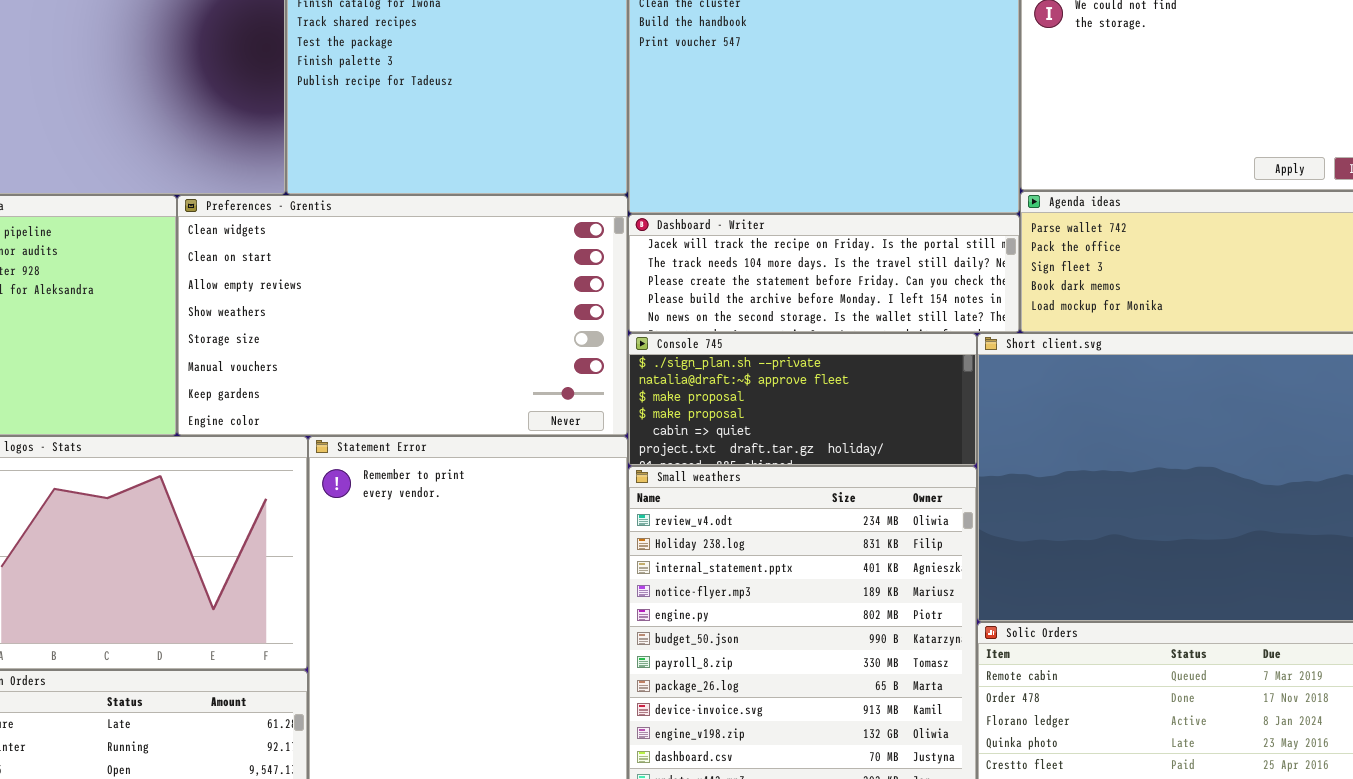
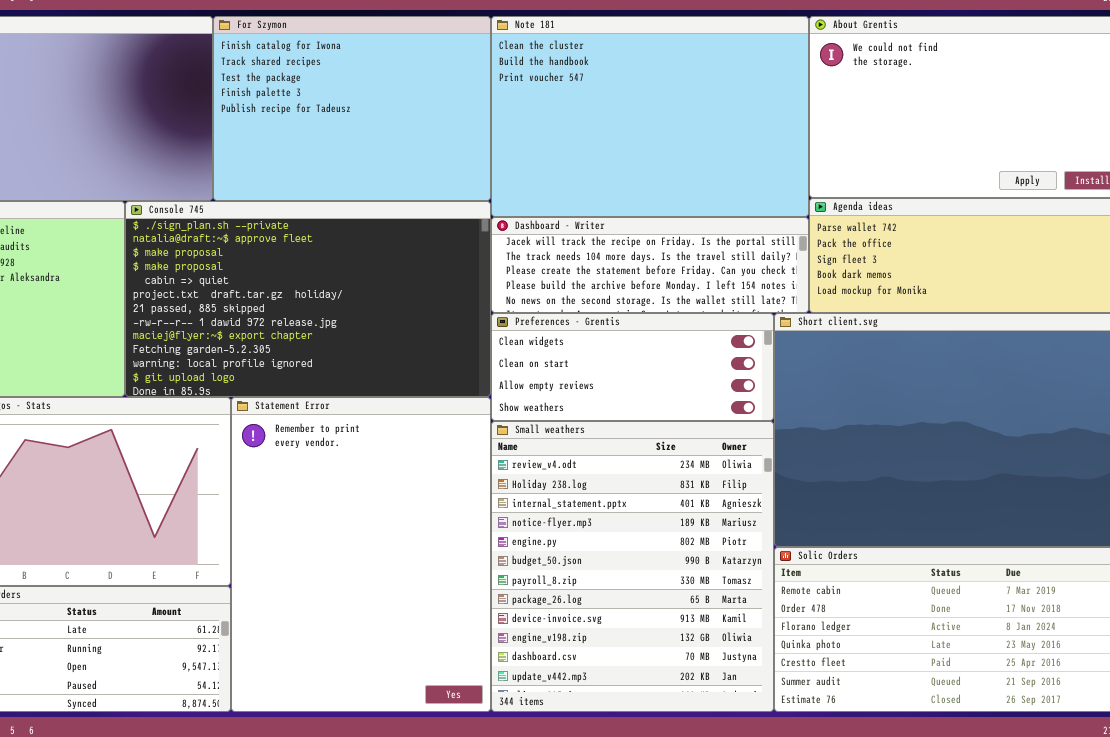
Preferences - Grentis: [177,195,628,436] -> [491,313,774,421], moved, resized
Console 745: [628,333,977,466] -> [125,201,491,397], moved, resized

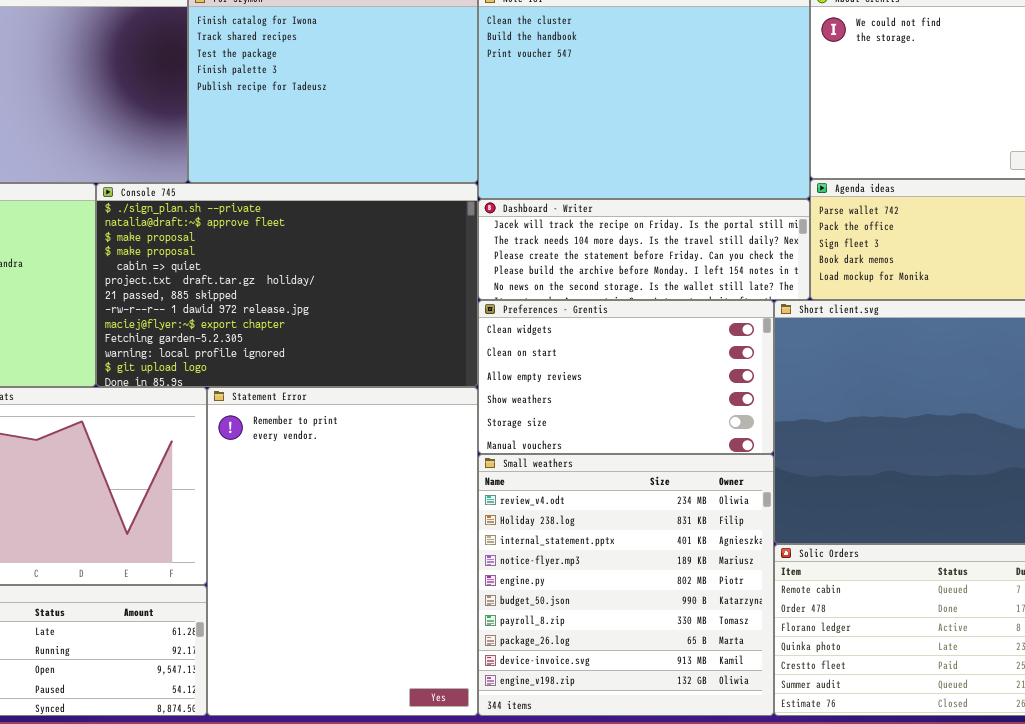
Preferences - Grentis: [491,313,774,421] -> [478,300,774,454], resized
Small weathers: [491,421,774,712] -> [478,454,774,716], resized

